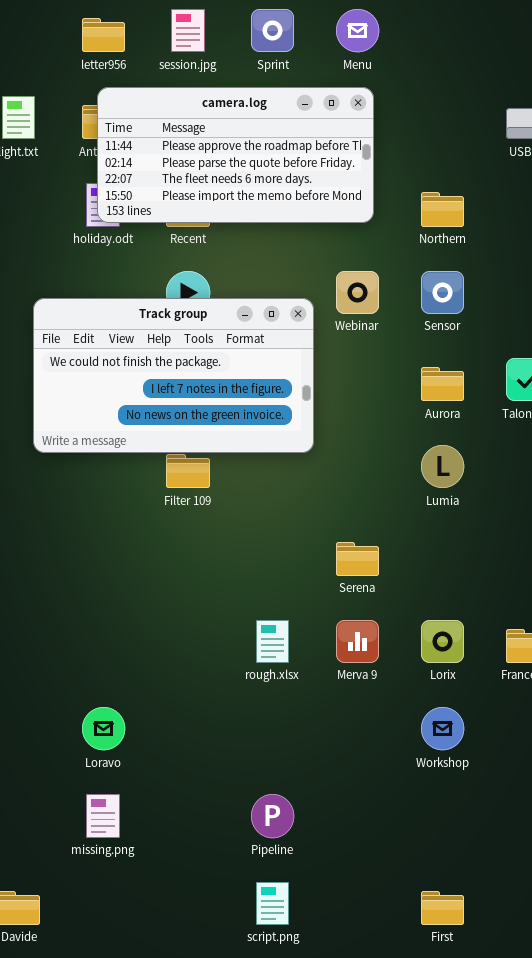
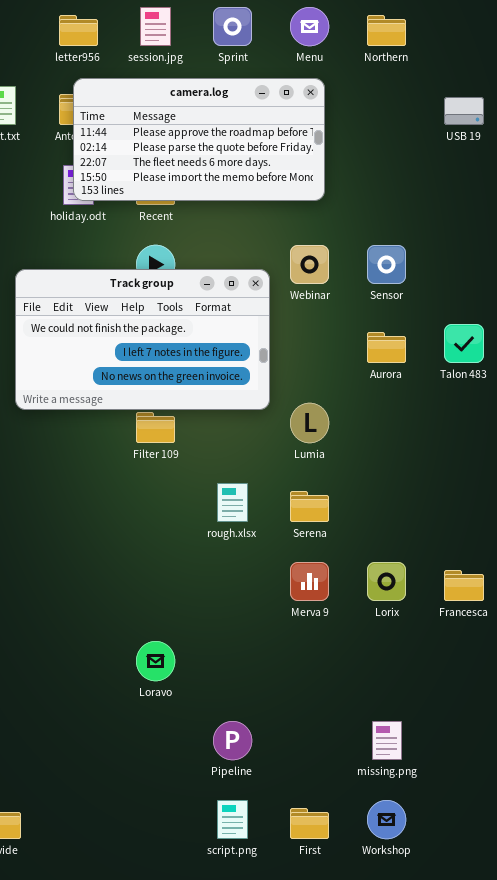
Northern: [421,192,464,227] -> [367,15,406,46], moved
Lumia: [421,445,464,488] -> [290,403,329,443], moved
rough.xlsx: [256,620,289,663] -> [217,483,248,522], moved
Loravo: [82,707,125,750] -> [136,641,175,681], moved
Workshop: [421,707,464,750] -> [367,800,406,839], moved
missing.png: [86,794,120,838] -> [372,721,402,760], moved
First: [421,891,464,925] -> [290,808,329,839], moved

